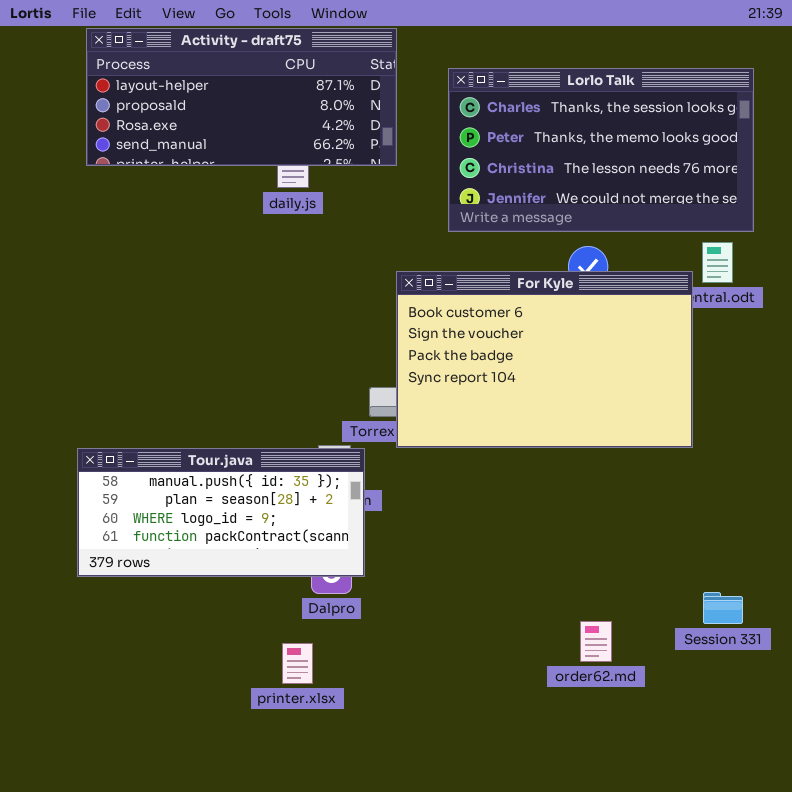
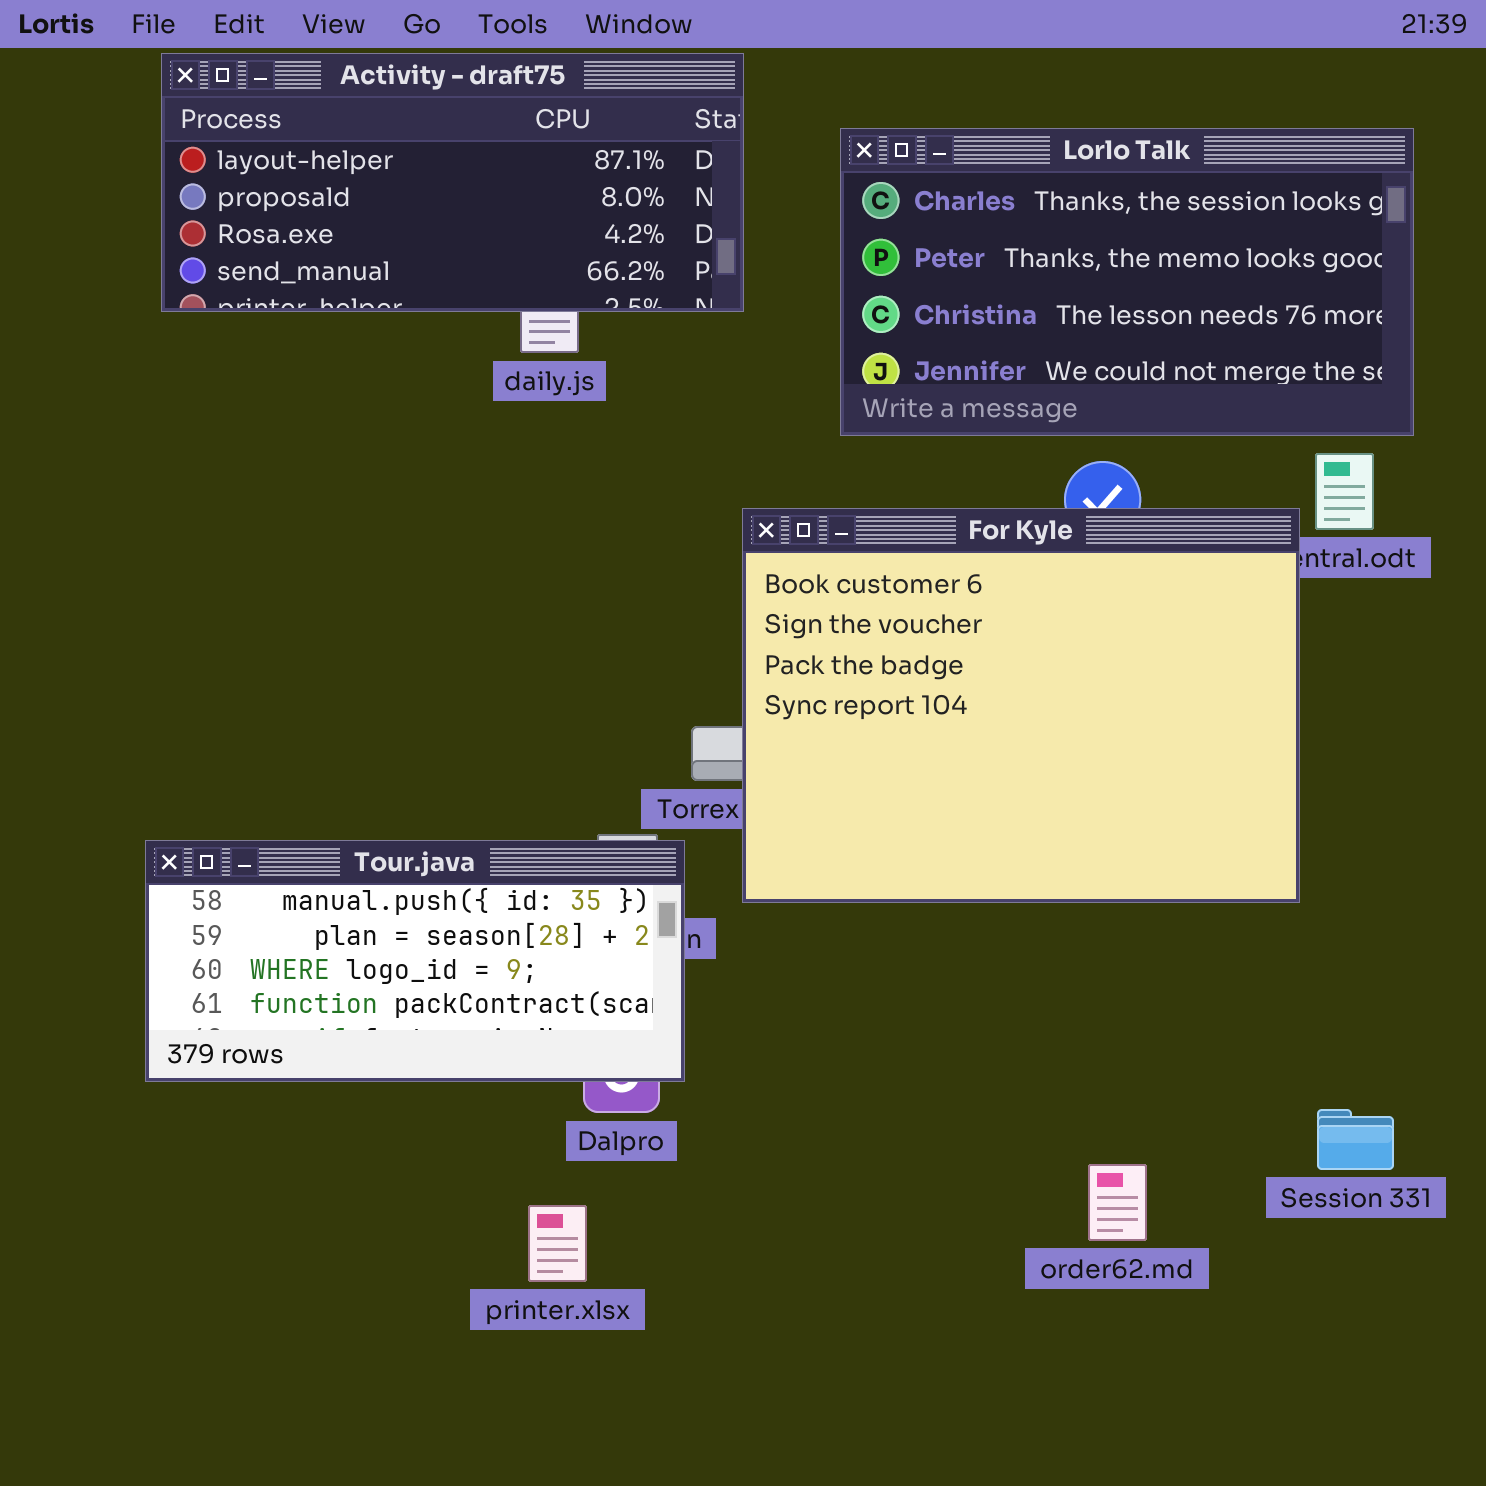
For Kyle: [396,271,693,448] -> [742,508,1300,903], resized

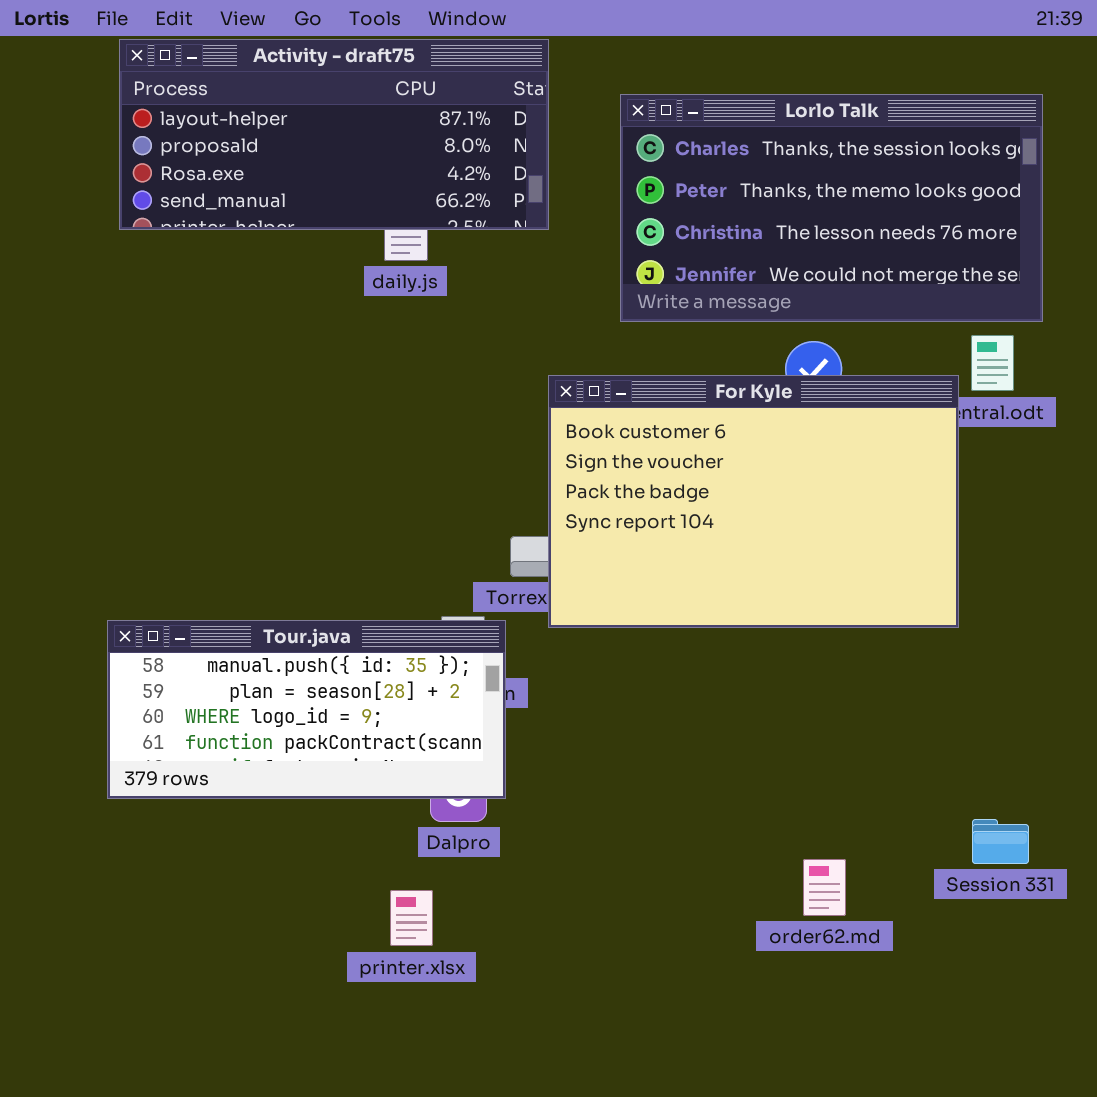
For Kyle: [742,508,1300,903] -> [548,375,959,628], resized

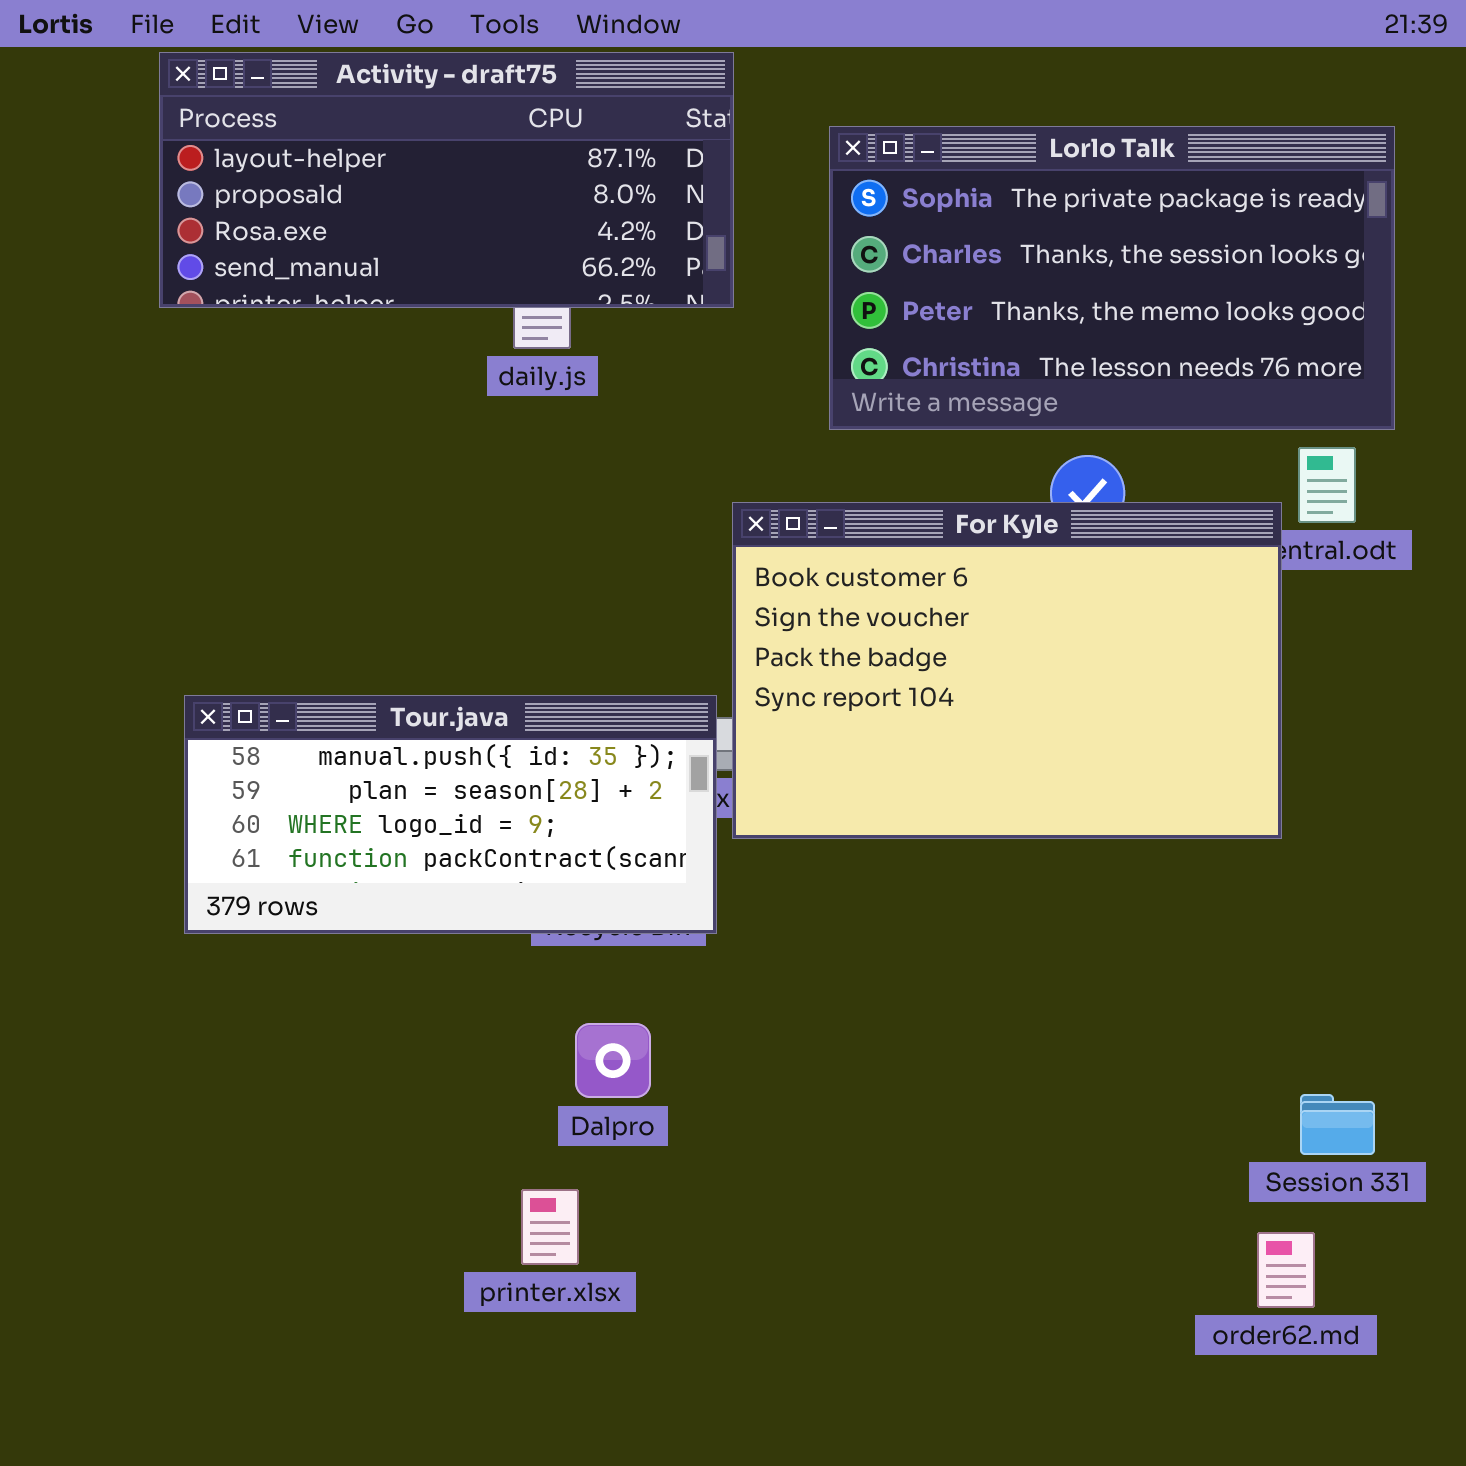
Lorlo Talk: [620,94,1043,322] -> [829,126,1395,430], scrolled up 1 row
Tour.java: [107,620,506,799] -> [184,695,717,934], moved
order62.md: [803,859,846,916] -> [1257,1232,1315,1308], moved

